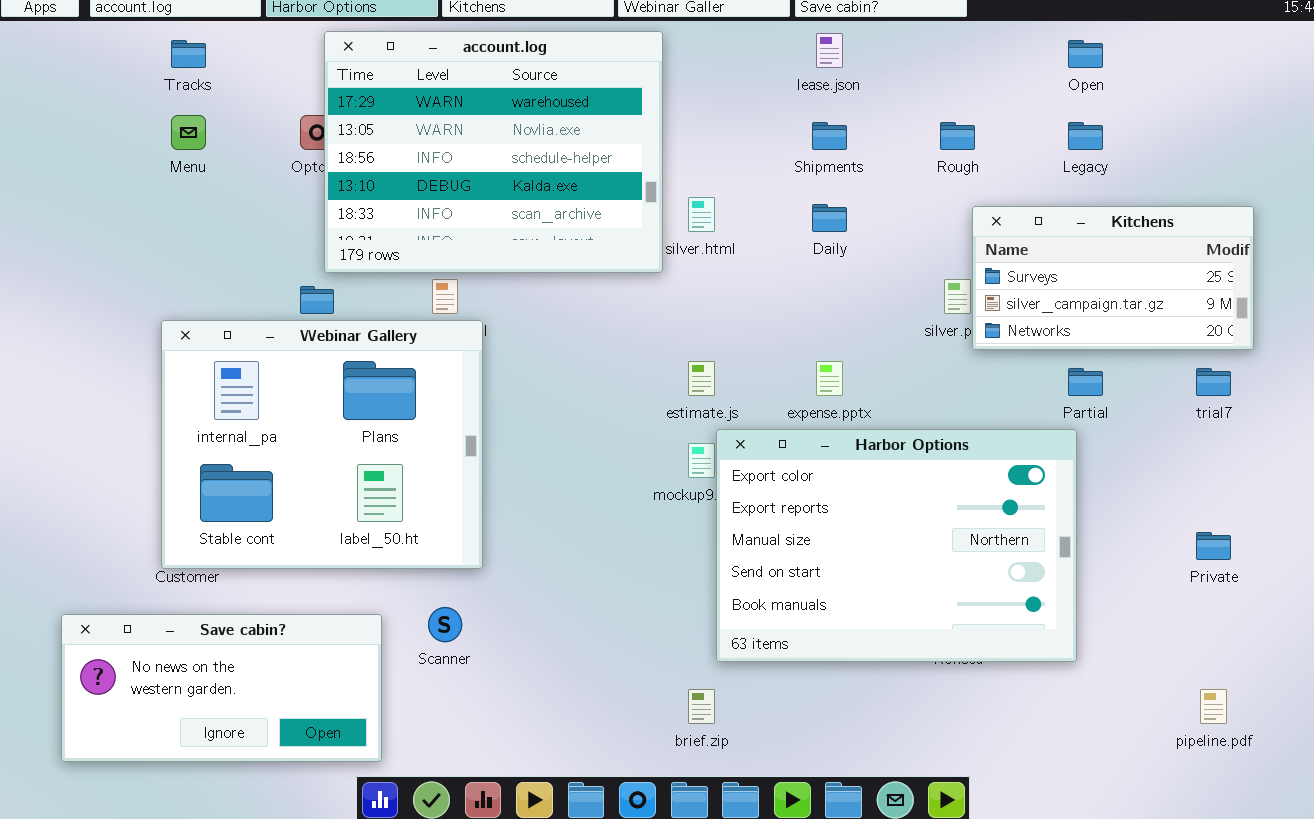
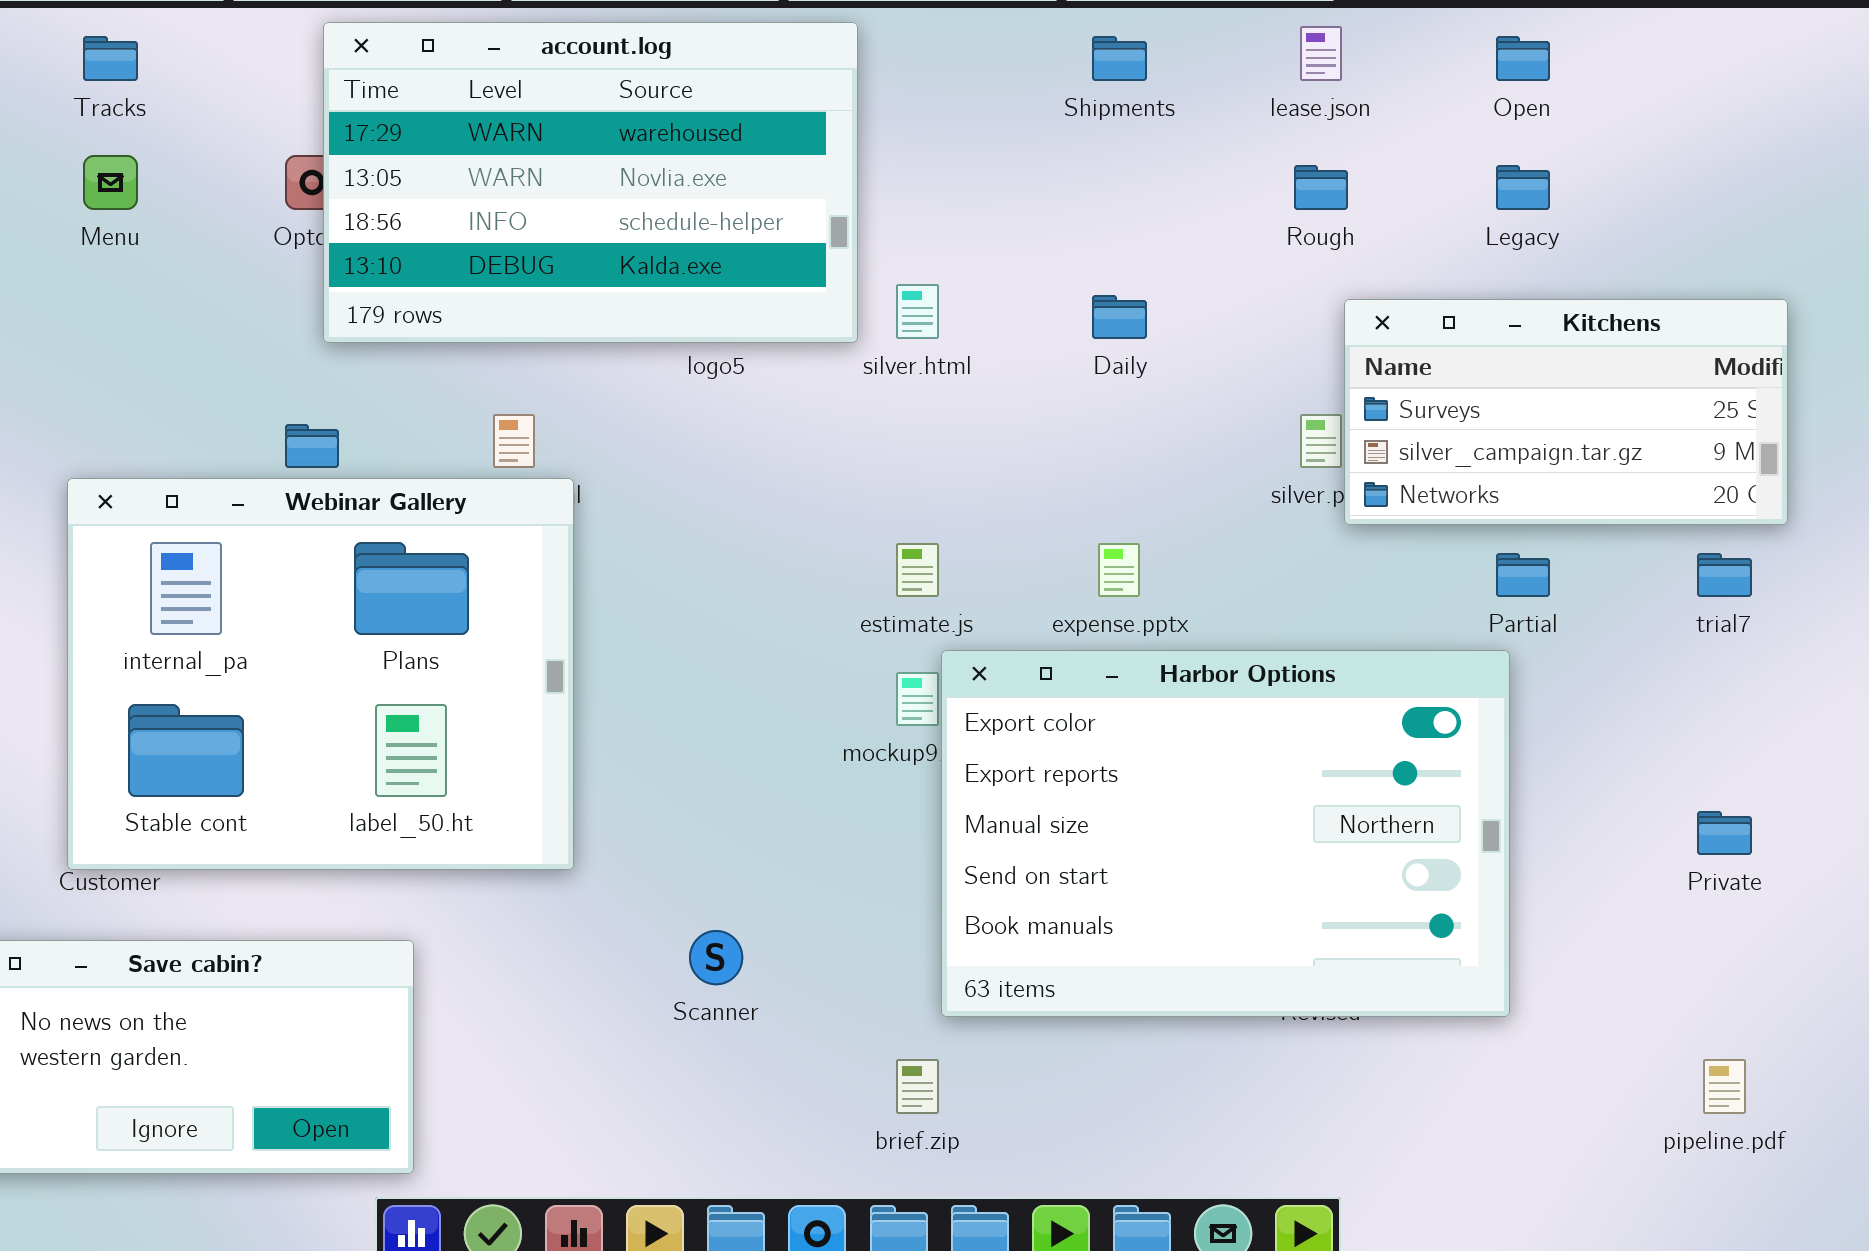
account.log: [324,31,663,273] -> [323,22,858,343], resized
lease.json: [816,33,843,68] -> [1300,26,1342,81], moved
Shipments: [812,122,847,150] -> [1092,36,1147,81], moved
Scanner: [428,607,462,642] -> [689,930,743,985], moved

